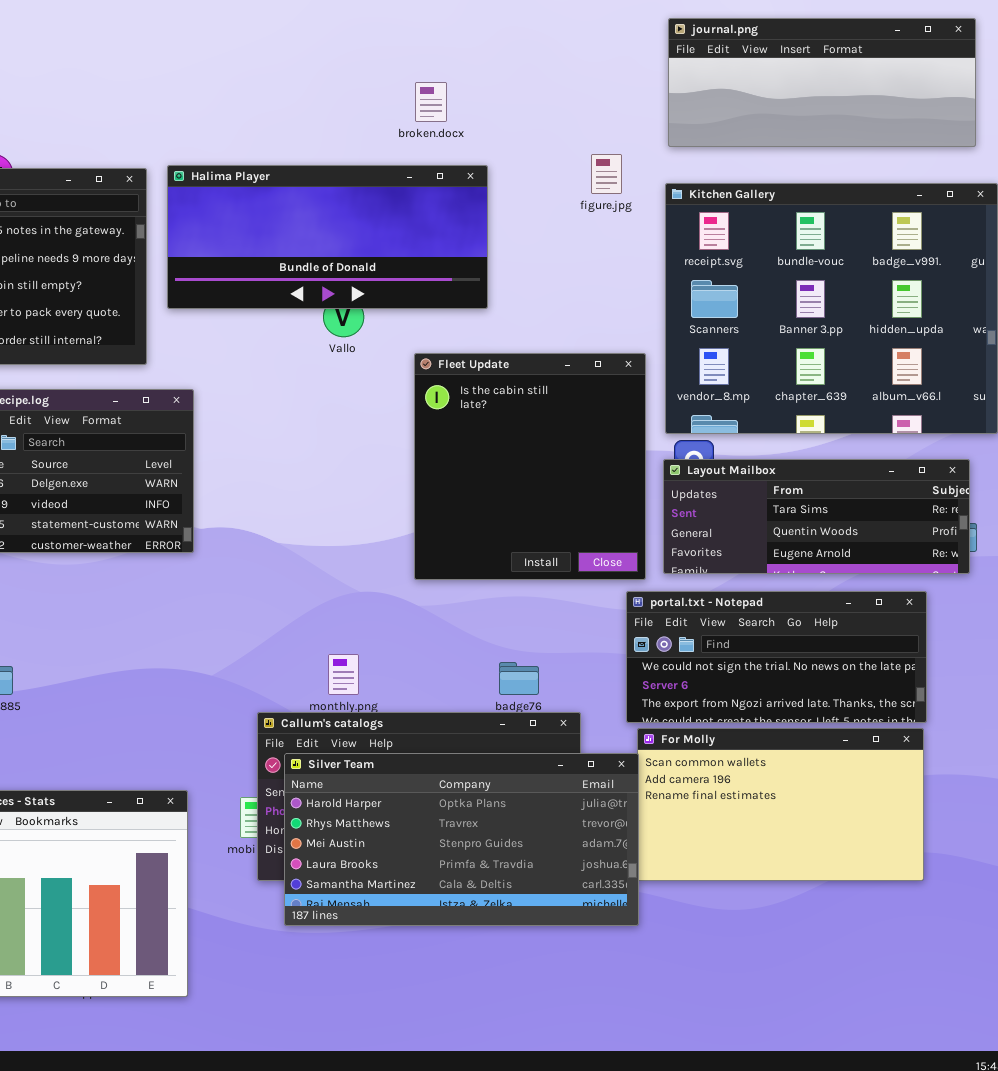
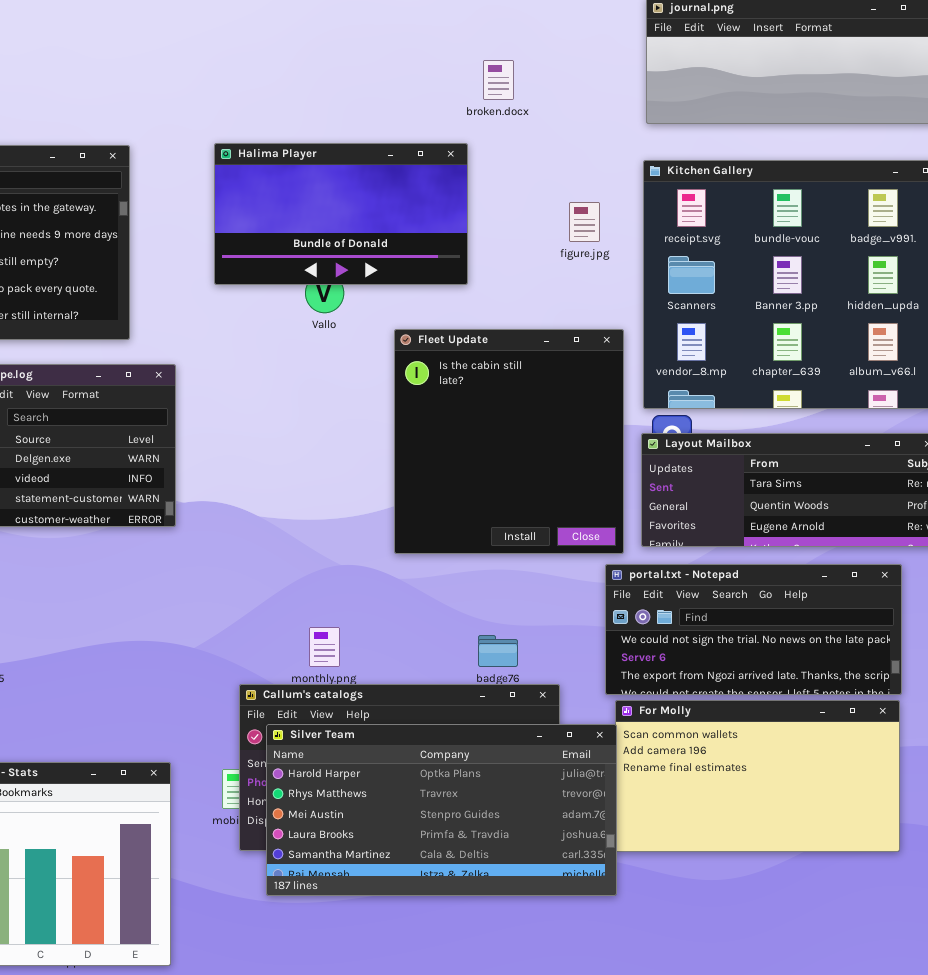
broken.docx: [415,82,447,122] -> [483,60,514,100], moved
figure.jpg: [591,154,622,194] -> [569,202,600,242], moved
Halima Player: [167,165,488,309] -> [214,143,468,285], resized

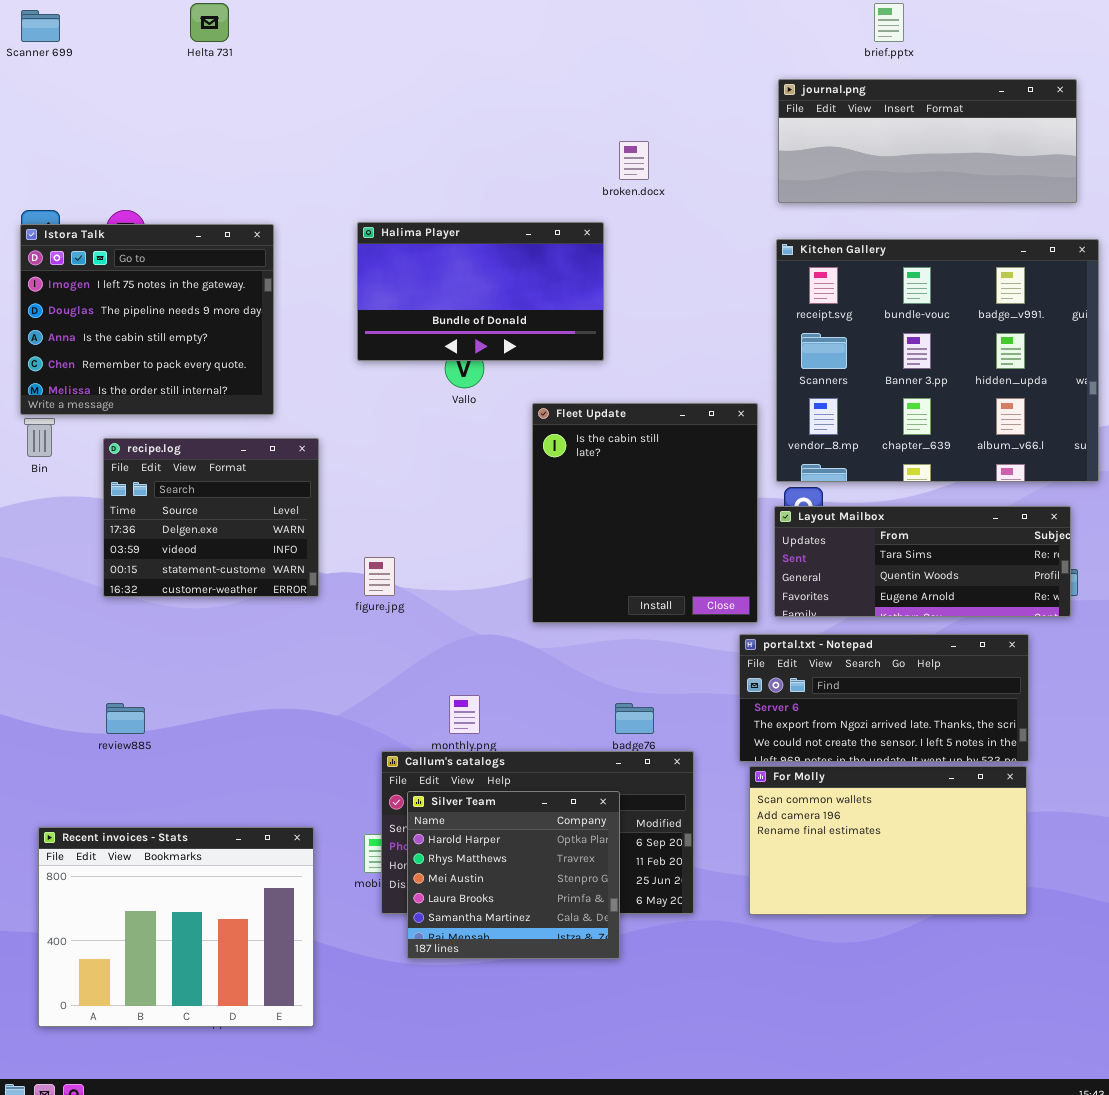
figure.jpg: [569,202,600,242] -> [364,557,395,596], moved
portal.txt - Notepad: [605,564,902,695] -> [739,634,1029,762], scrolled down 1 row
Silver Team: [266,724,617,896] -> [407,791,620,959], resized

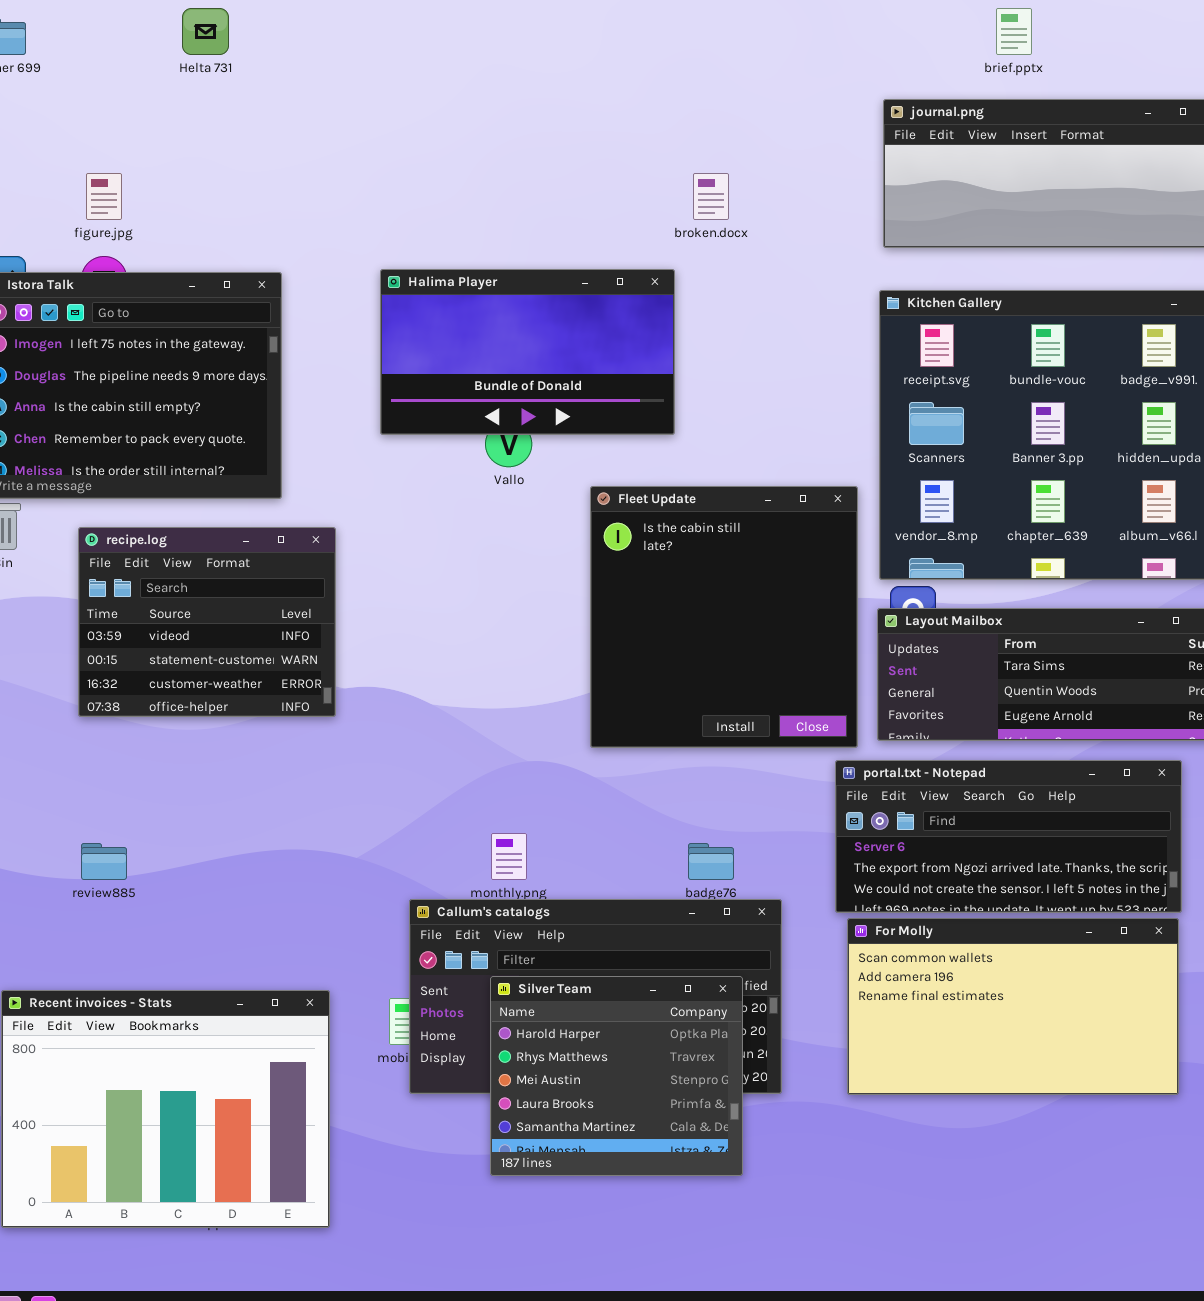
recipe.log: [103,438,319,597] -> [78,527,336,717], scrolled down 1 row
figure.jpg: [364,557,395,596] -> [86,173,122,220], moved
Silver Team: [407,791,620,959] -> [490,976,743,1176], moved

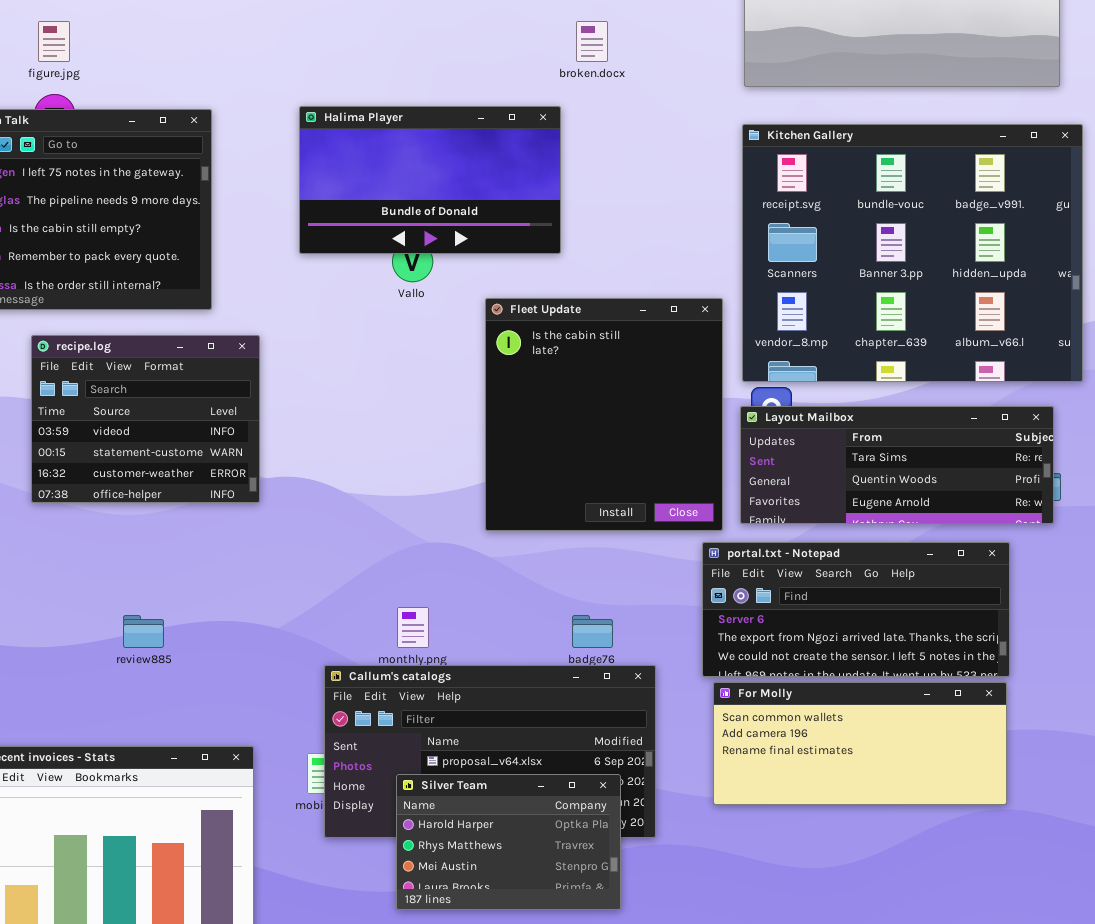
review885: [81,843,127,880] -> [123,615,164,648], moved
For Molly: [847,918,1179,1095] -> [713,682,1007,805], resized
Silver Team: [490,976,743,1176] -> [396,774,621,910], resized

